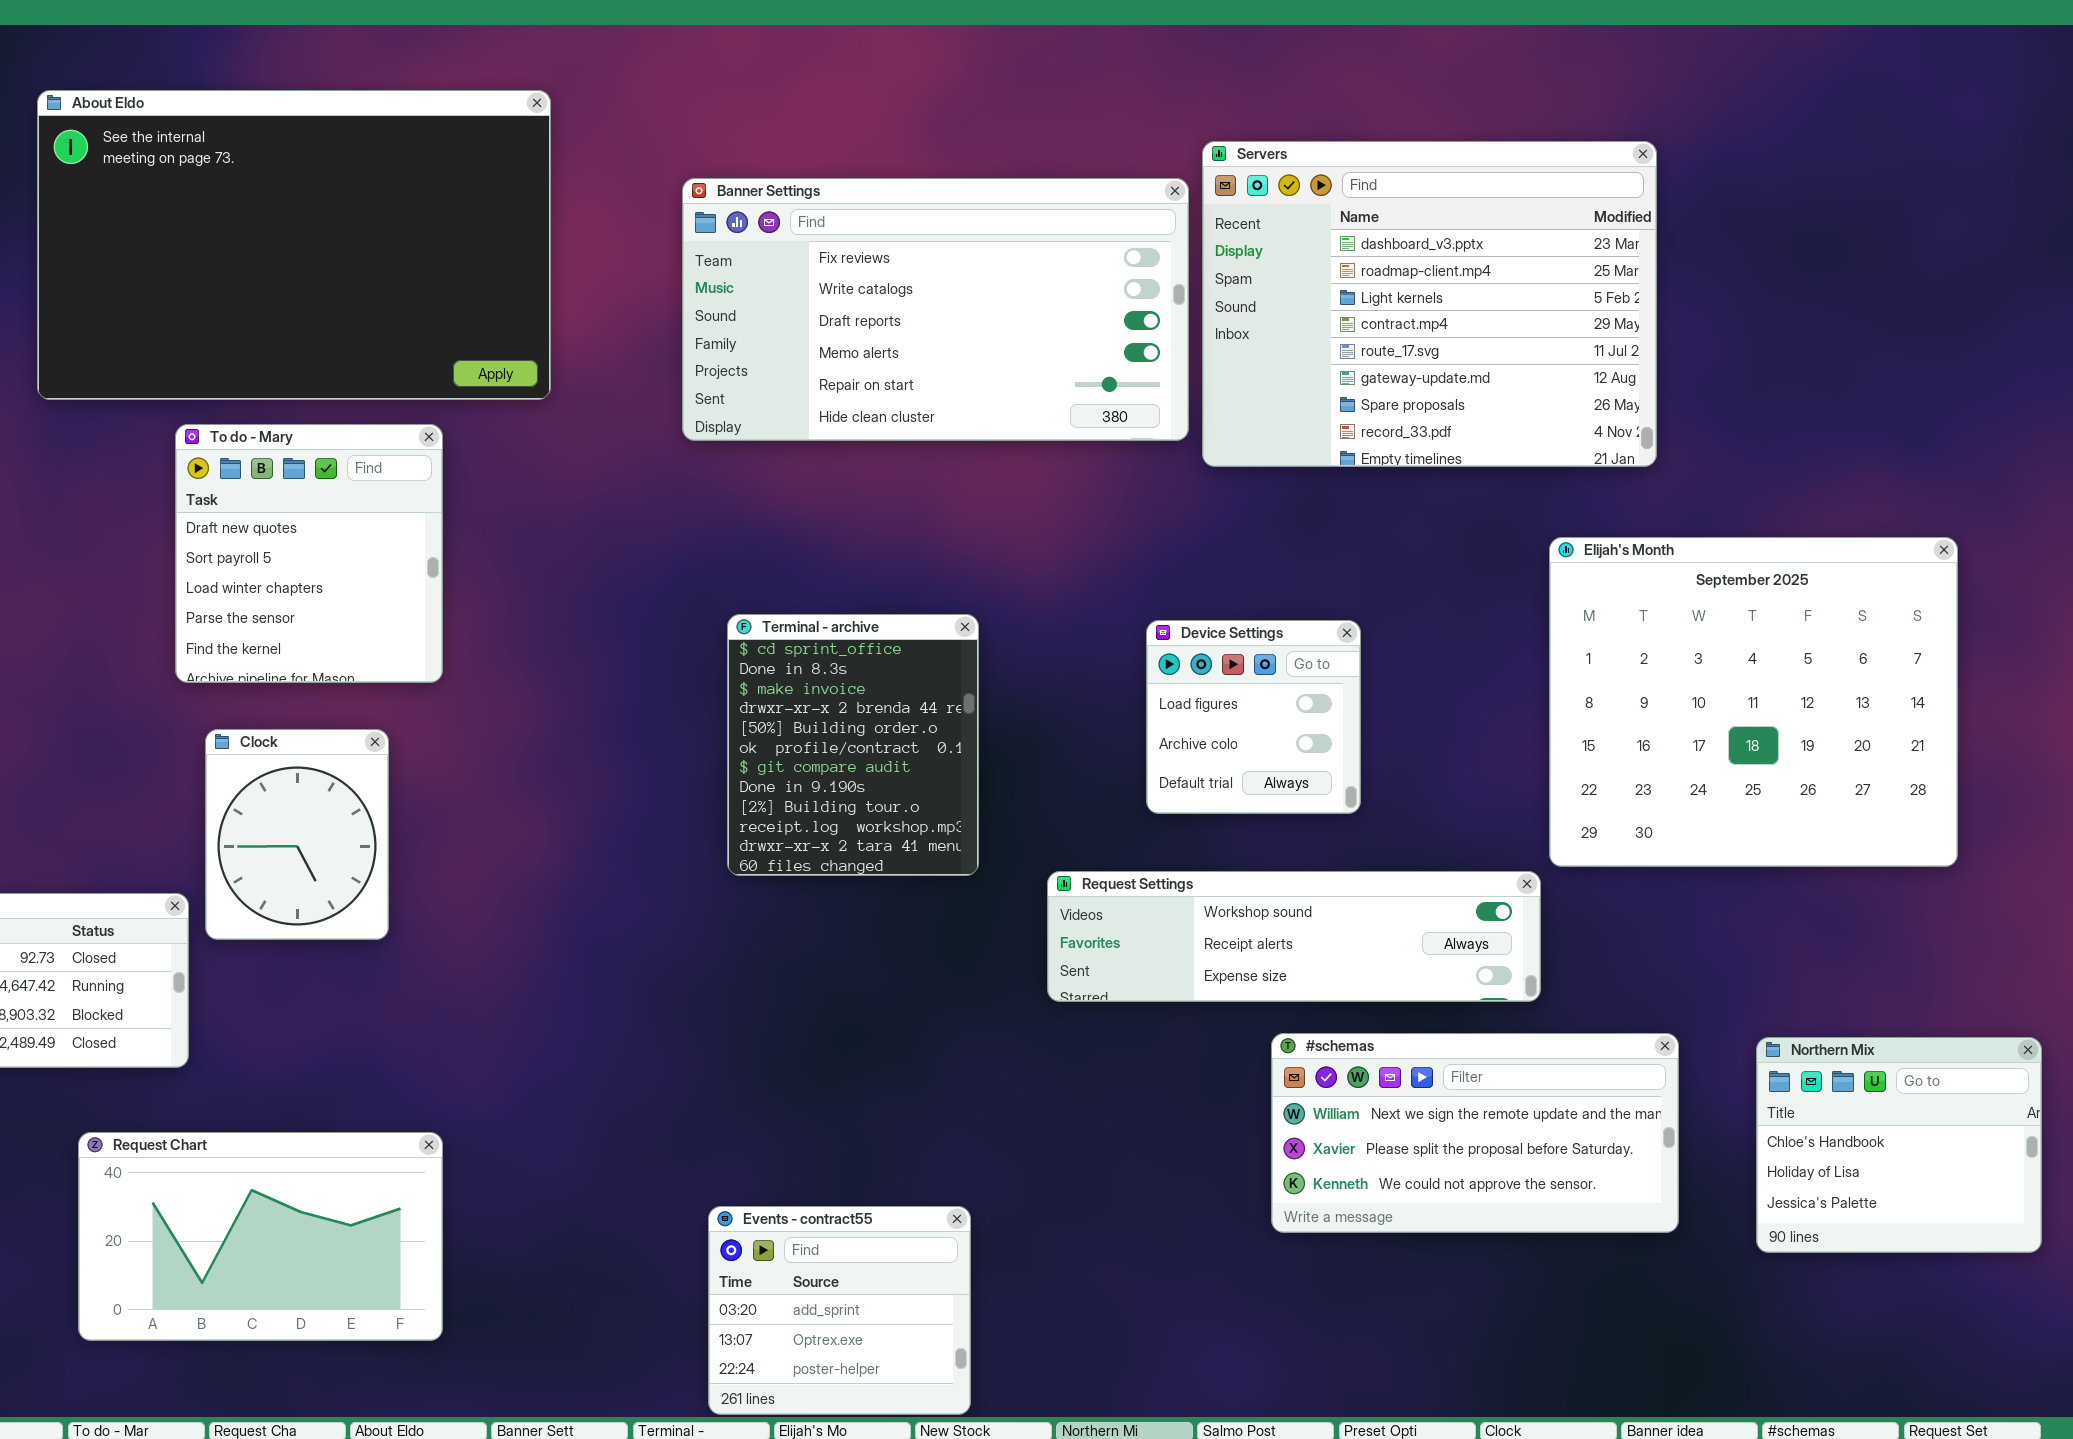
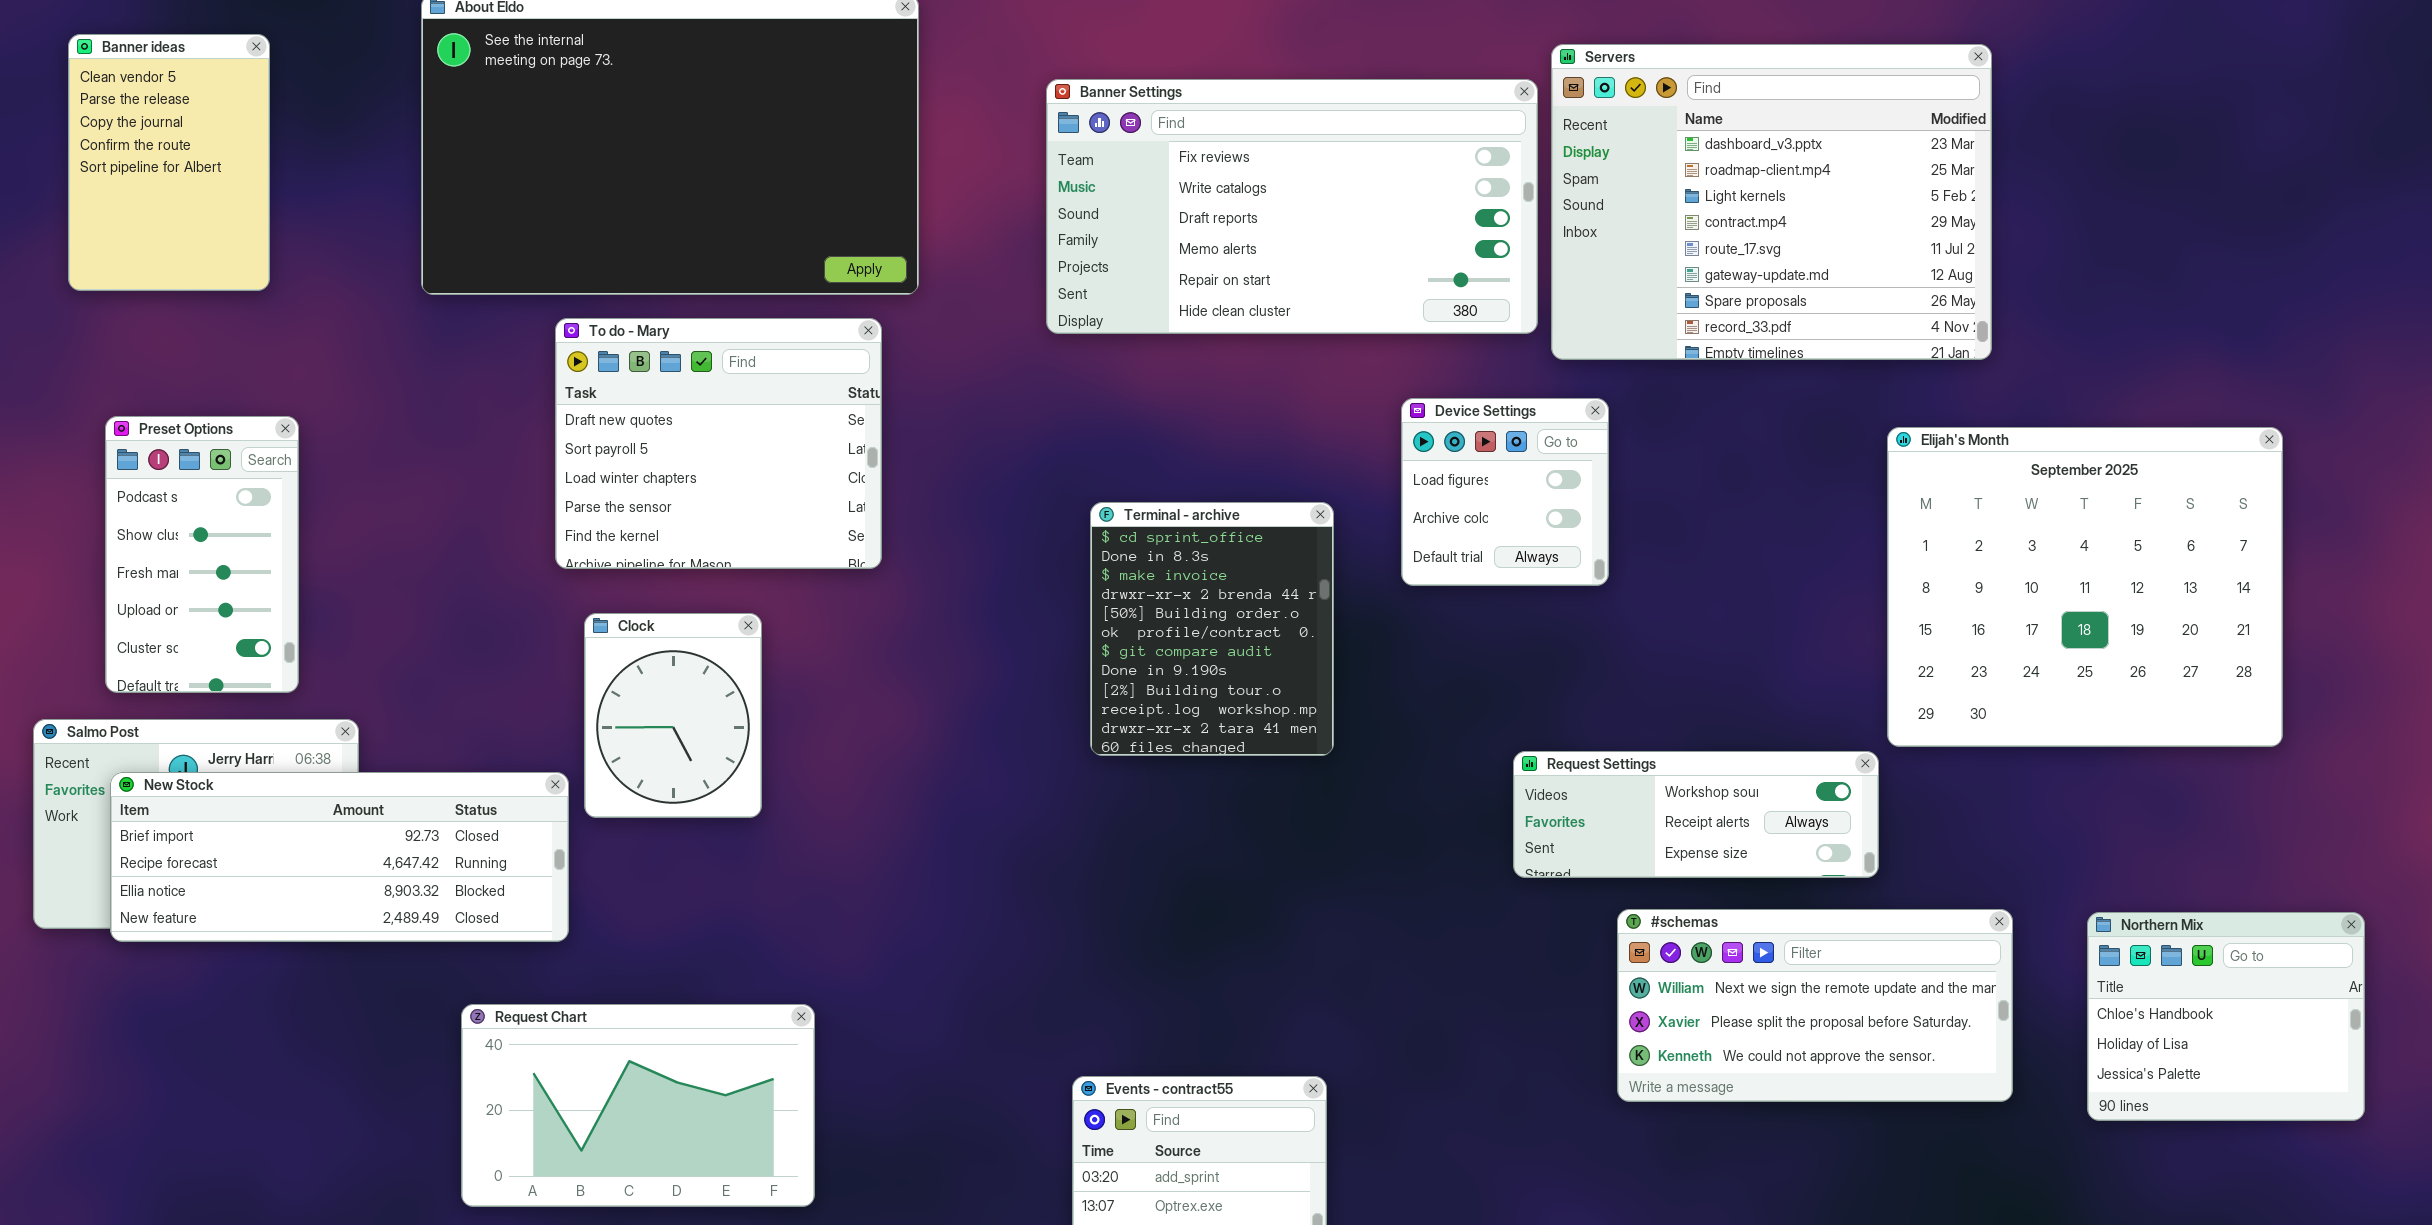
To do - Mary: [175,424,443,683] -> [555,318,882,569], resized
Device Settings: [1146,620,1361,814] -> [1401,398,1609,586], moved
Request Settings: [1047,871,1541,1002] -> [1513,751,1879,878], resized

